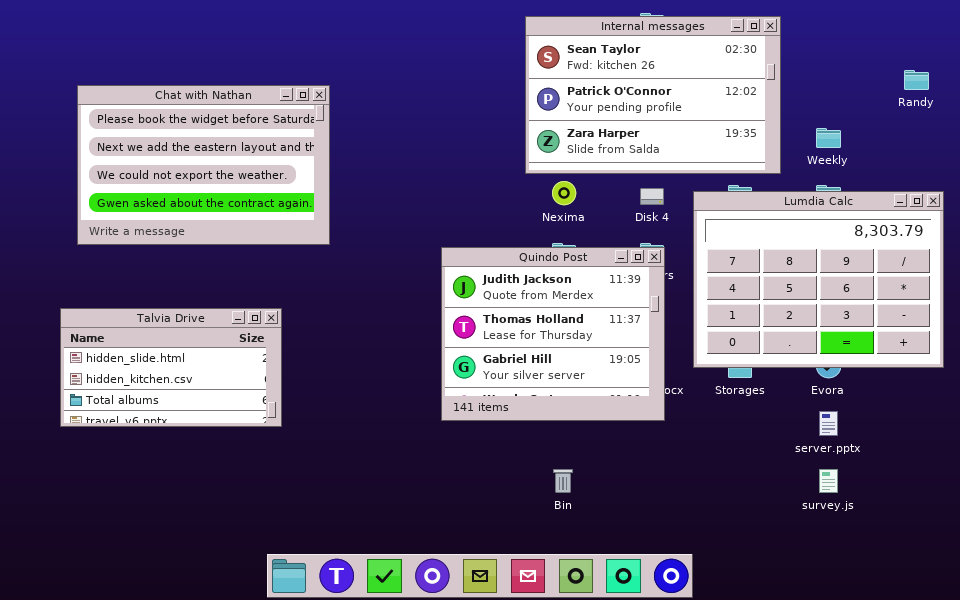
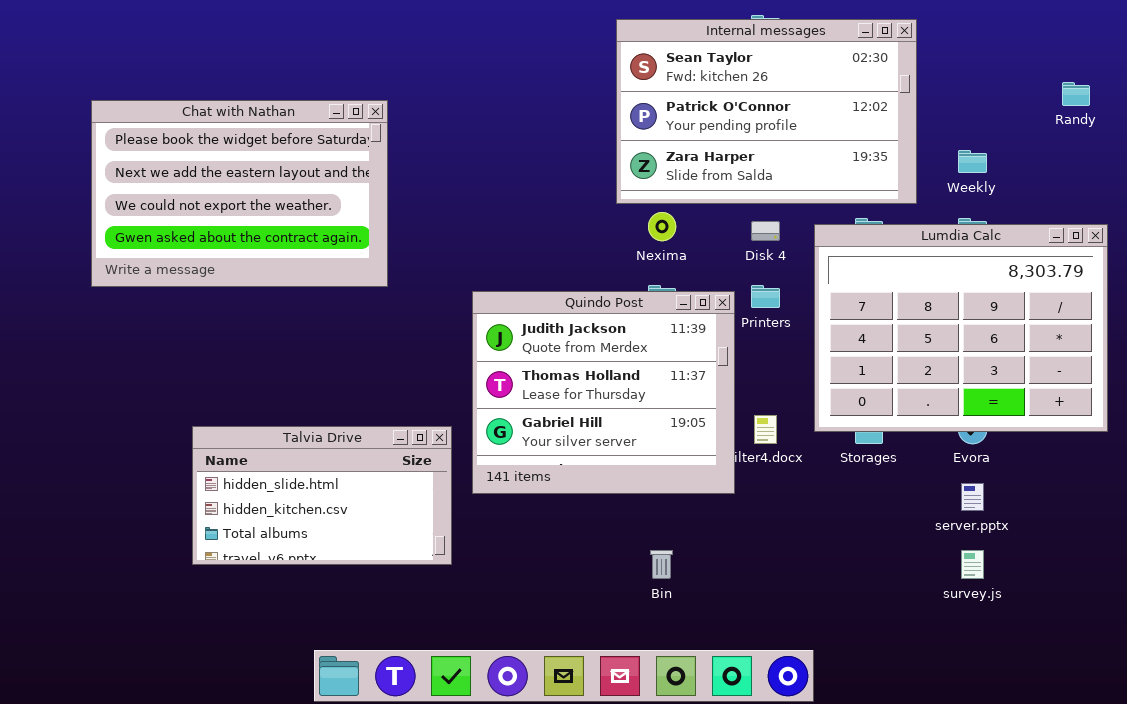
Quindo Post: [441,247,665,421] -> [472,291,735,494], moved
Talvia Drive: [60,308,282,427] -> [192,426,452,565], moved

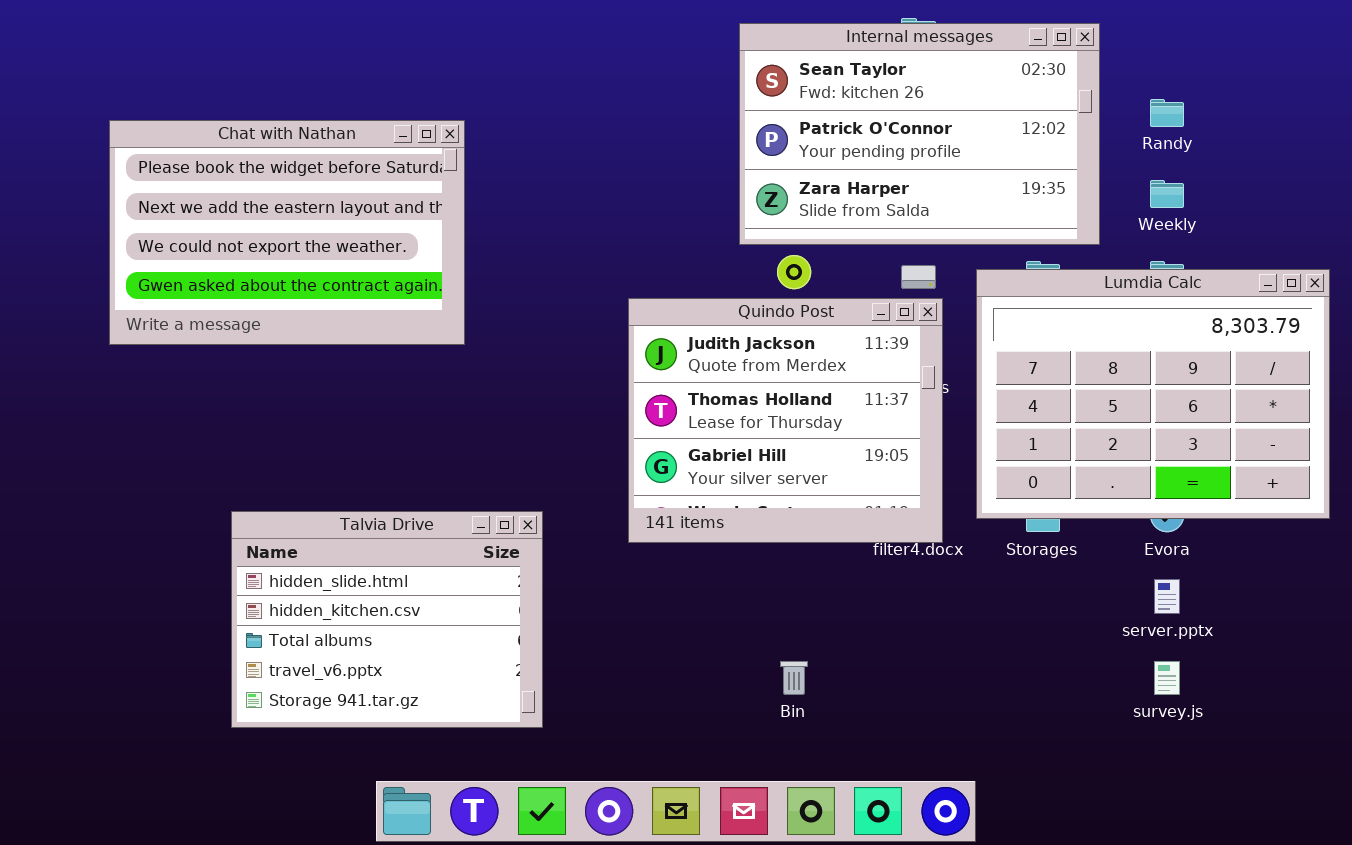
Randy: [1062,82,1090,106] -> [1150,99,1184,127], moved
Quindo Post: [472,291,735,494] -> [628,298,943,543], moved
Talvia Drive: [192,426,452,565] -> [231,511,543,728], resized

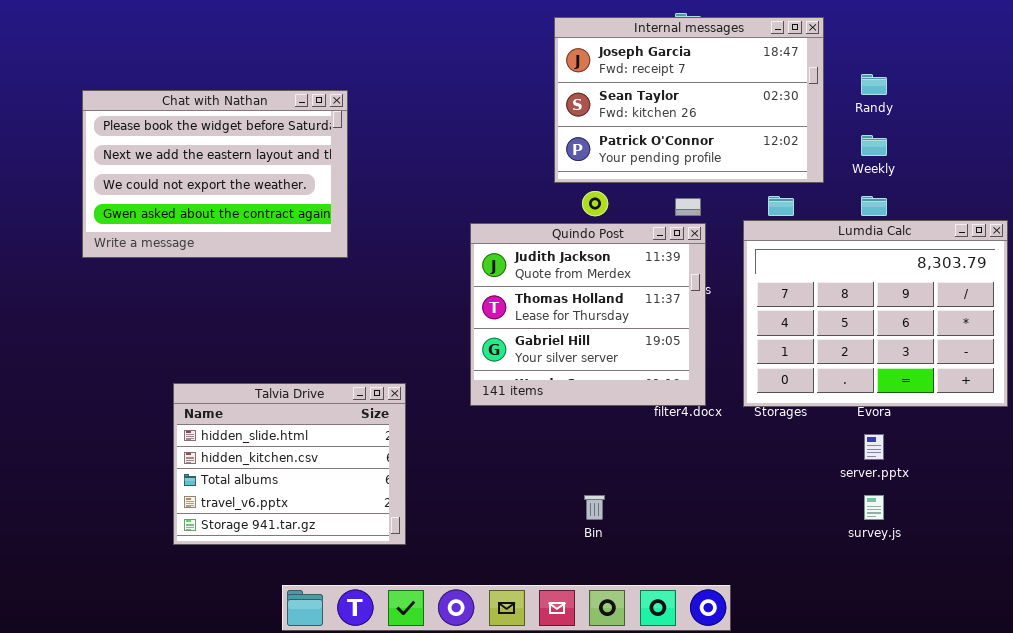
Internal messages: [739,23,1100,245] -> [554,17,824,183], scrolled up 1 row
Lumdia Calc: [976,269,1330,519] -> [743,220,1008,407], moved

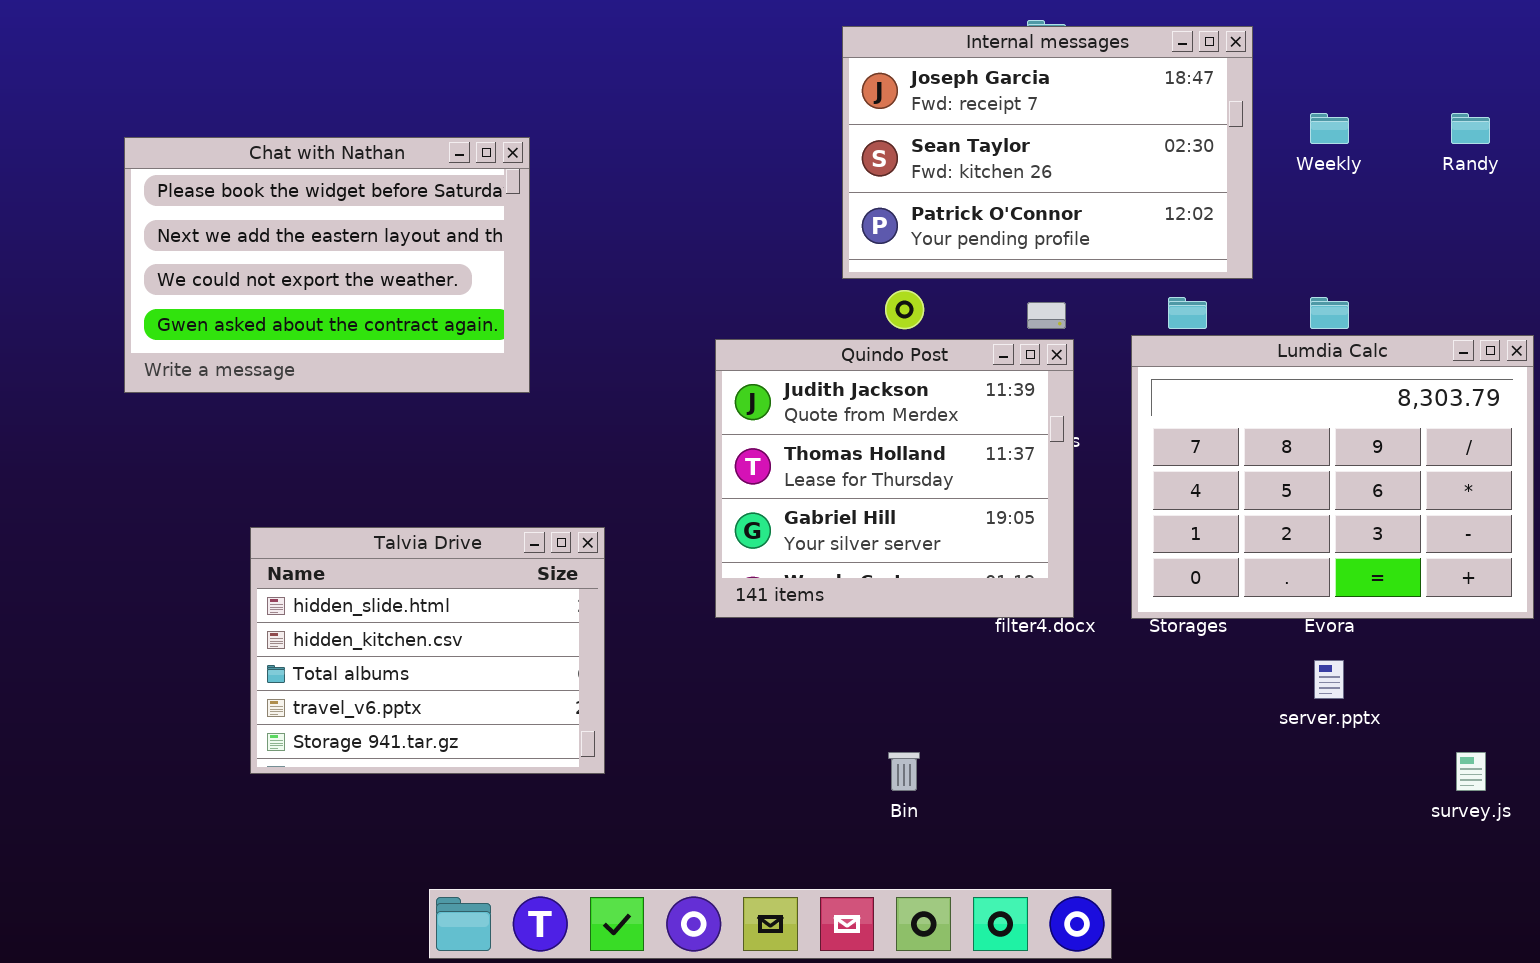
Randy: [861,74,887,95] -> [1451,113,1490,144], moved
Weekly: [861,135,887,156] -> [1310,113,1349,144], moved
Talvia Drive: [173,383,406,545] -> [250,527,605,774], moved
survey.js: [864,495,884,520] -> [1456,752,1486,791], moved

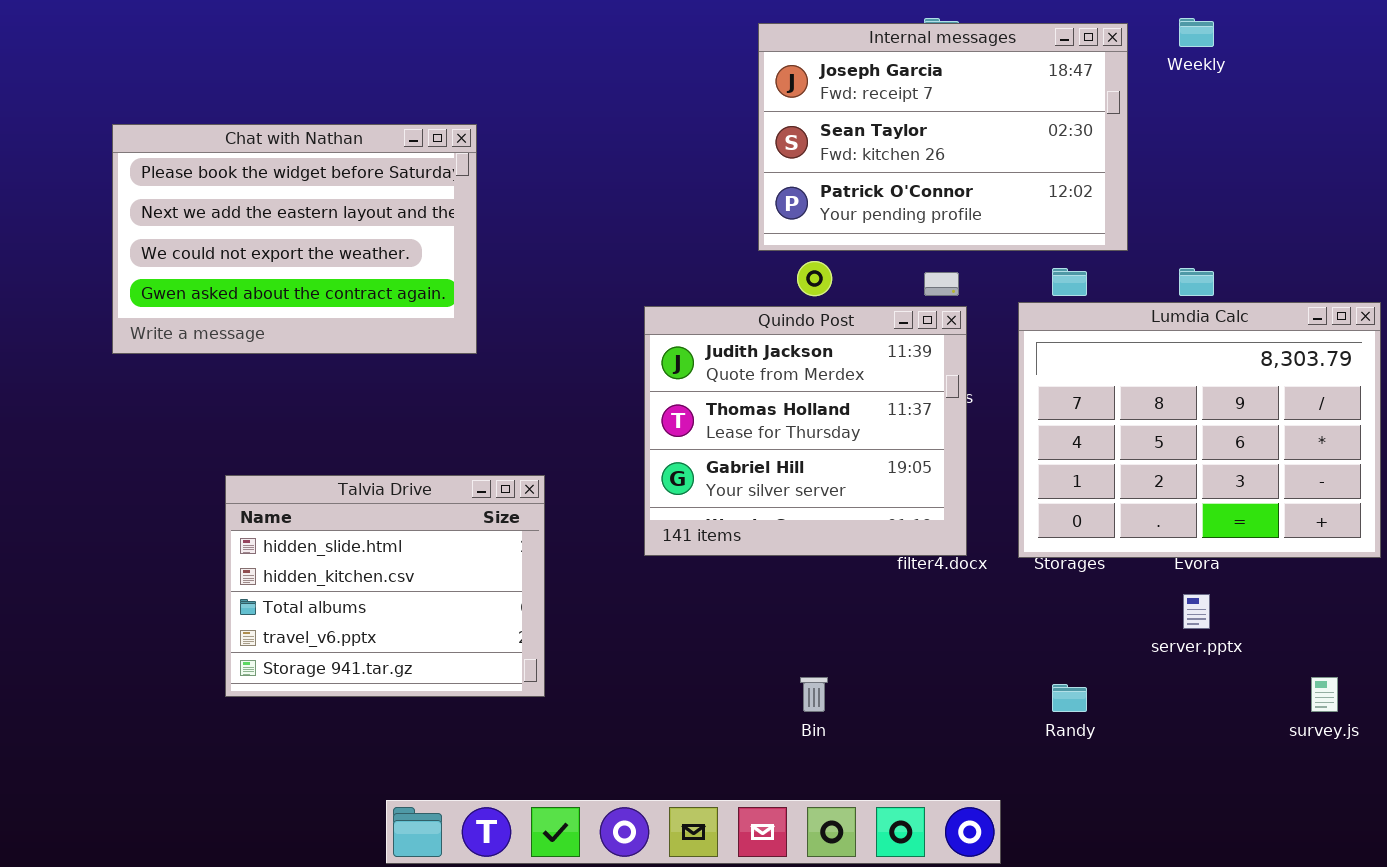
Weekly: [1310,113,1349,144] -> [1179,18,1214,47], moved
Randy: [1451,113,1490,144] -> [1052,684,1087,712], moved

